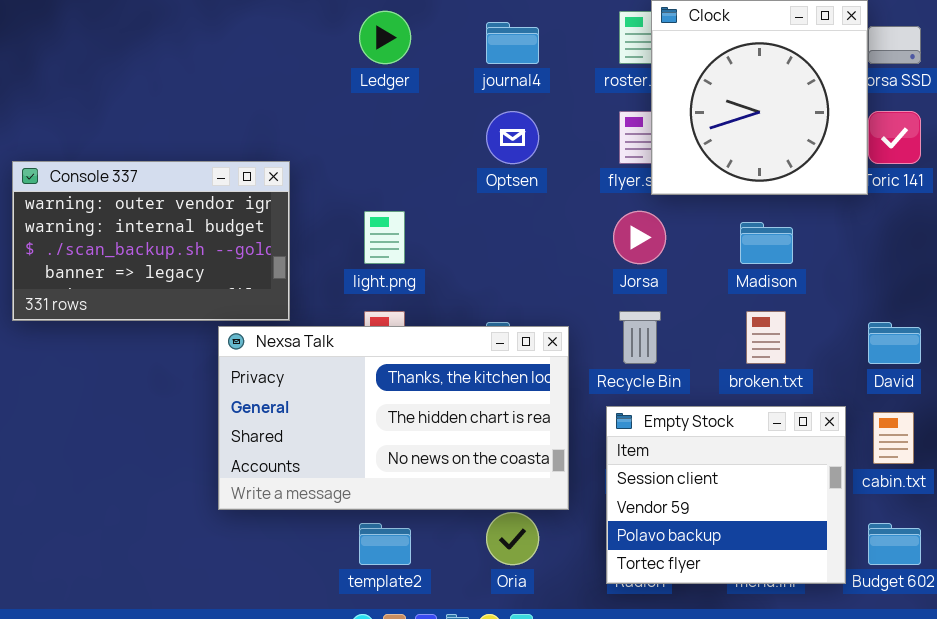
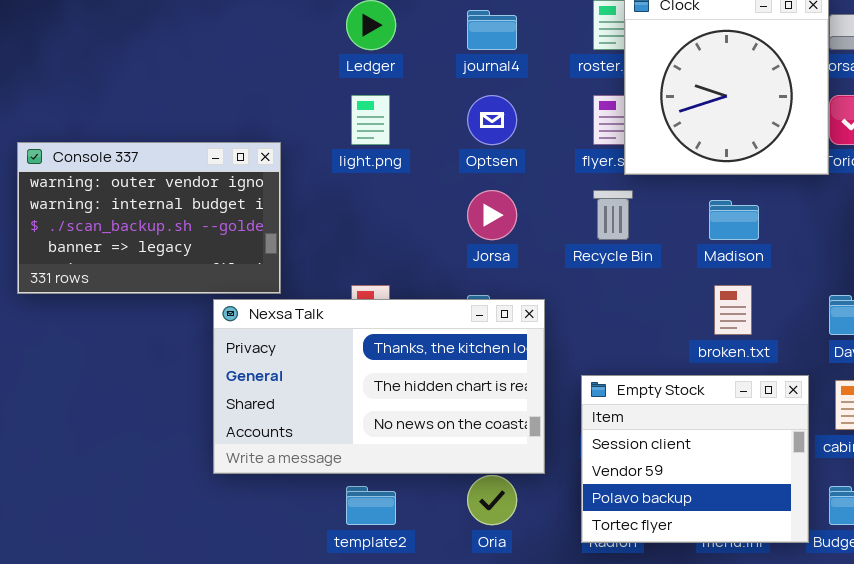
light.png: [364,211,405,264] -> [351,95,390,145], moved
Jorsa: [613,211,666,264] -> [467,190,517,240], moved
Recycle Bin: [619,311,661,364] -> [593,190,633,240], moved

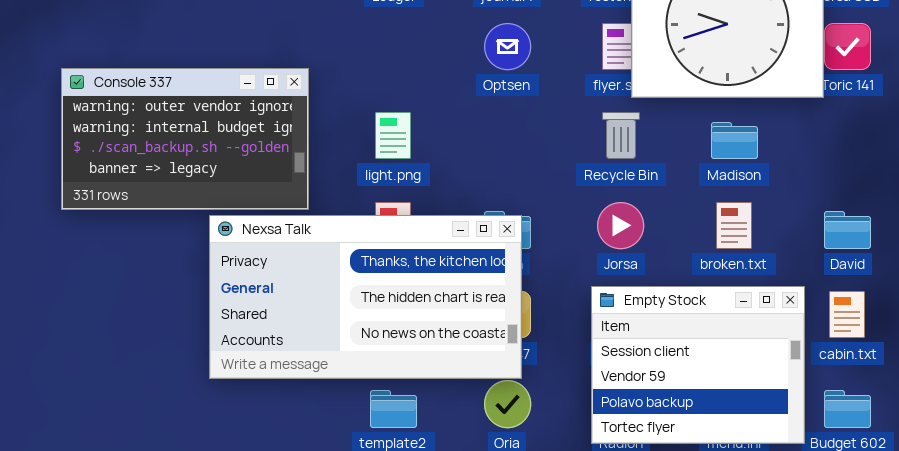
light.png: [351,95,390,145] -> [375,112,411,159], moved
Jorsa: [467,190,517,240] -> [597,202,644,249], moved
Nexsa Talk: [213,299,545,474] -> [209,215,522,379], moved

